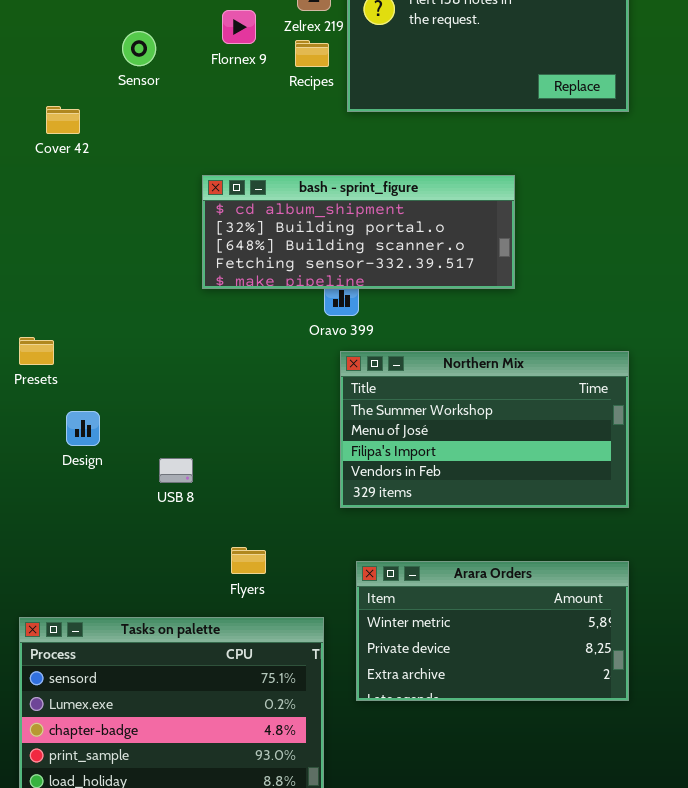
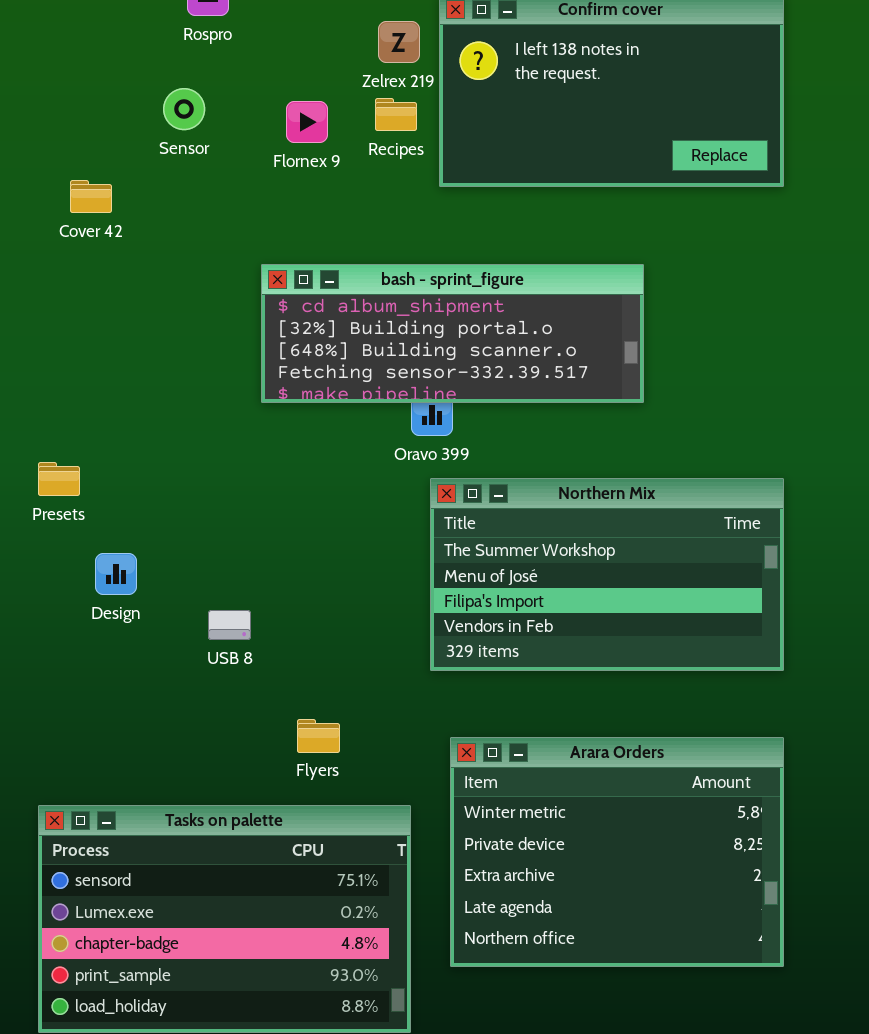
Flornex 9: [222,10,256,44] -> [286,101,328,143], moved
Arara Orders: [356,561,629,701] -> [450,737,784,967], resized

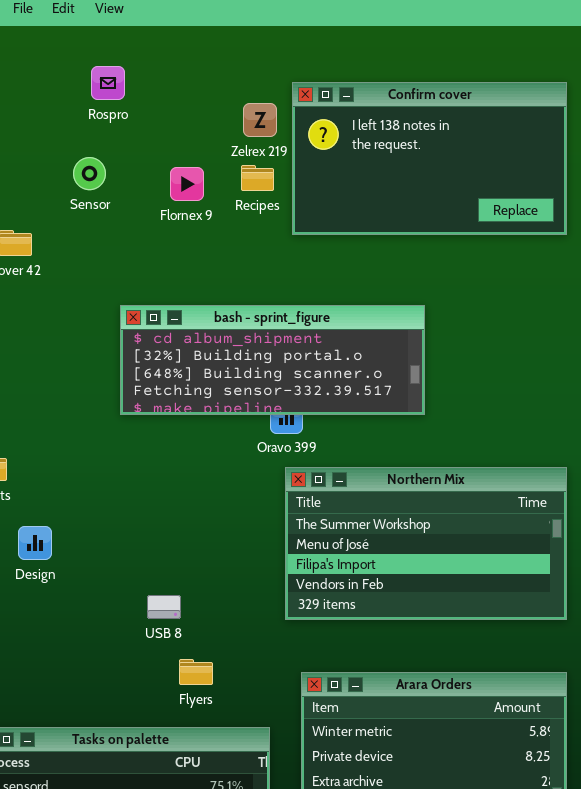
bash - sprint_figure: [261,264,644,403] -> [120,305,425,415], moved
USB 8: [208,610,251,640] -> [147,595,181,619], moved

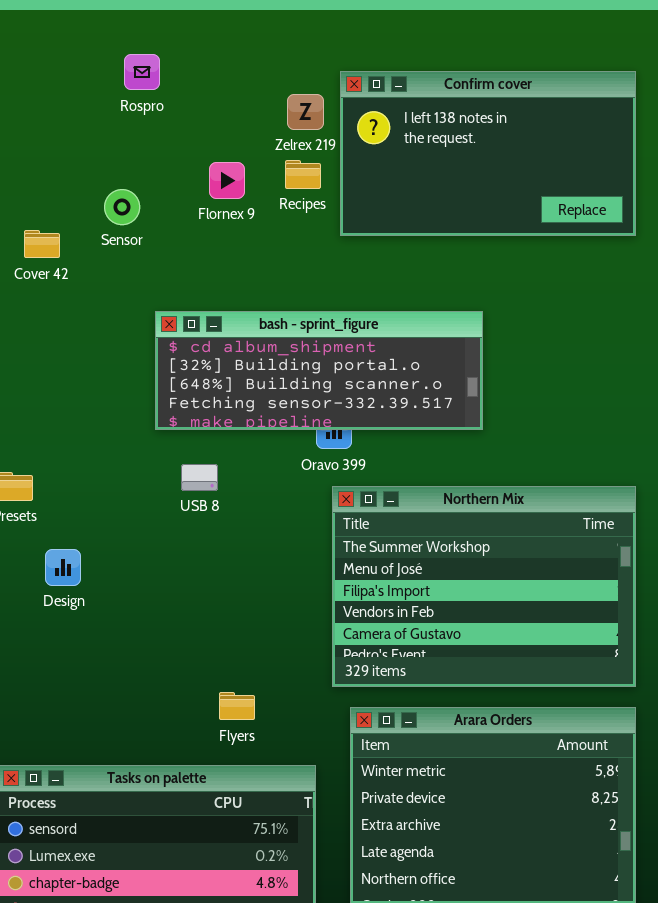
Sensor: [73,157,106,190] -> [104,189,140,225], moved
Northern Mix: [285,467,567,620] -> [332,486,636,687], resized
USB 8: [147,595,181,619] -> [181,464,218,491], moved

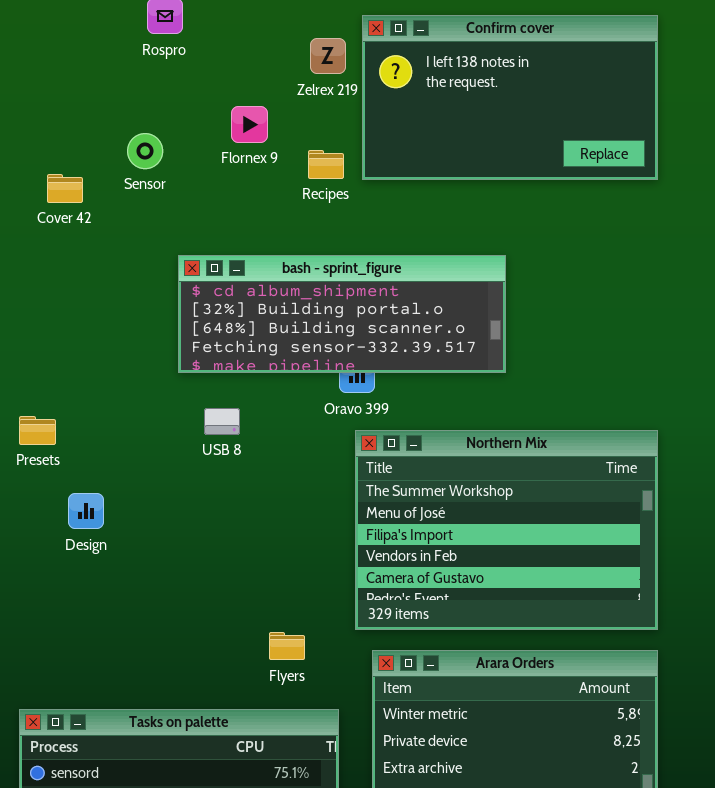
Recipes: [285,160,321,189] -> [308,150,344,179], moved
Flyers: [219,692,255,720] -> [269,632,305,660], moved

